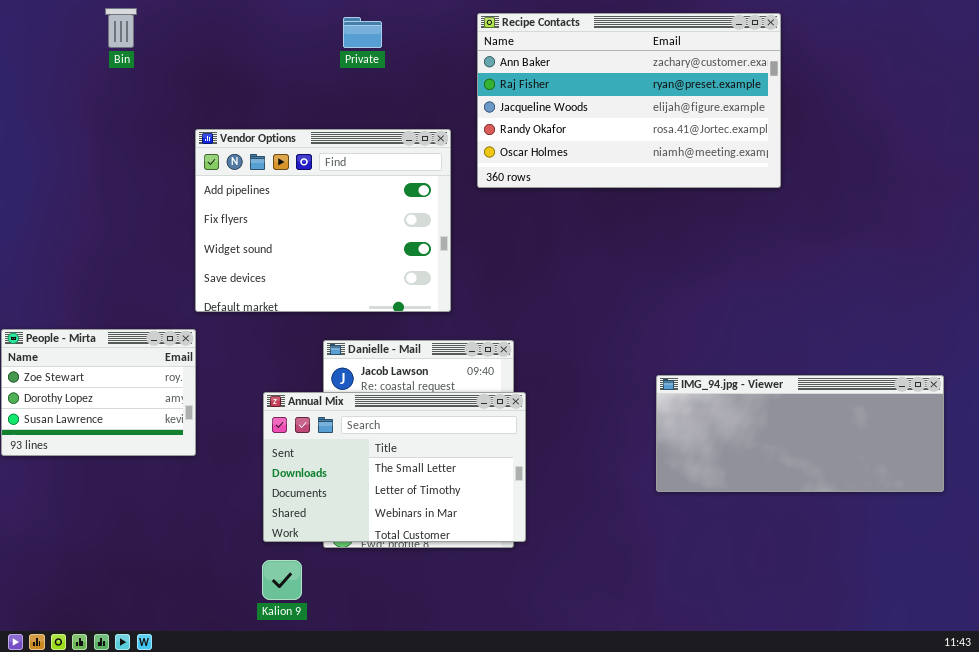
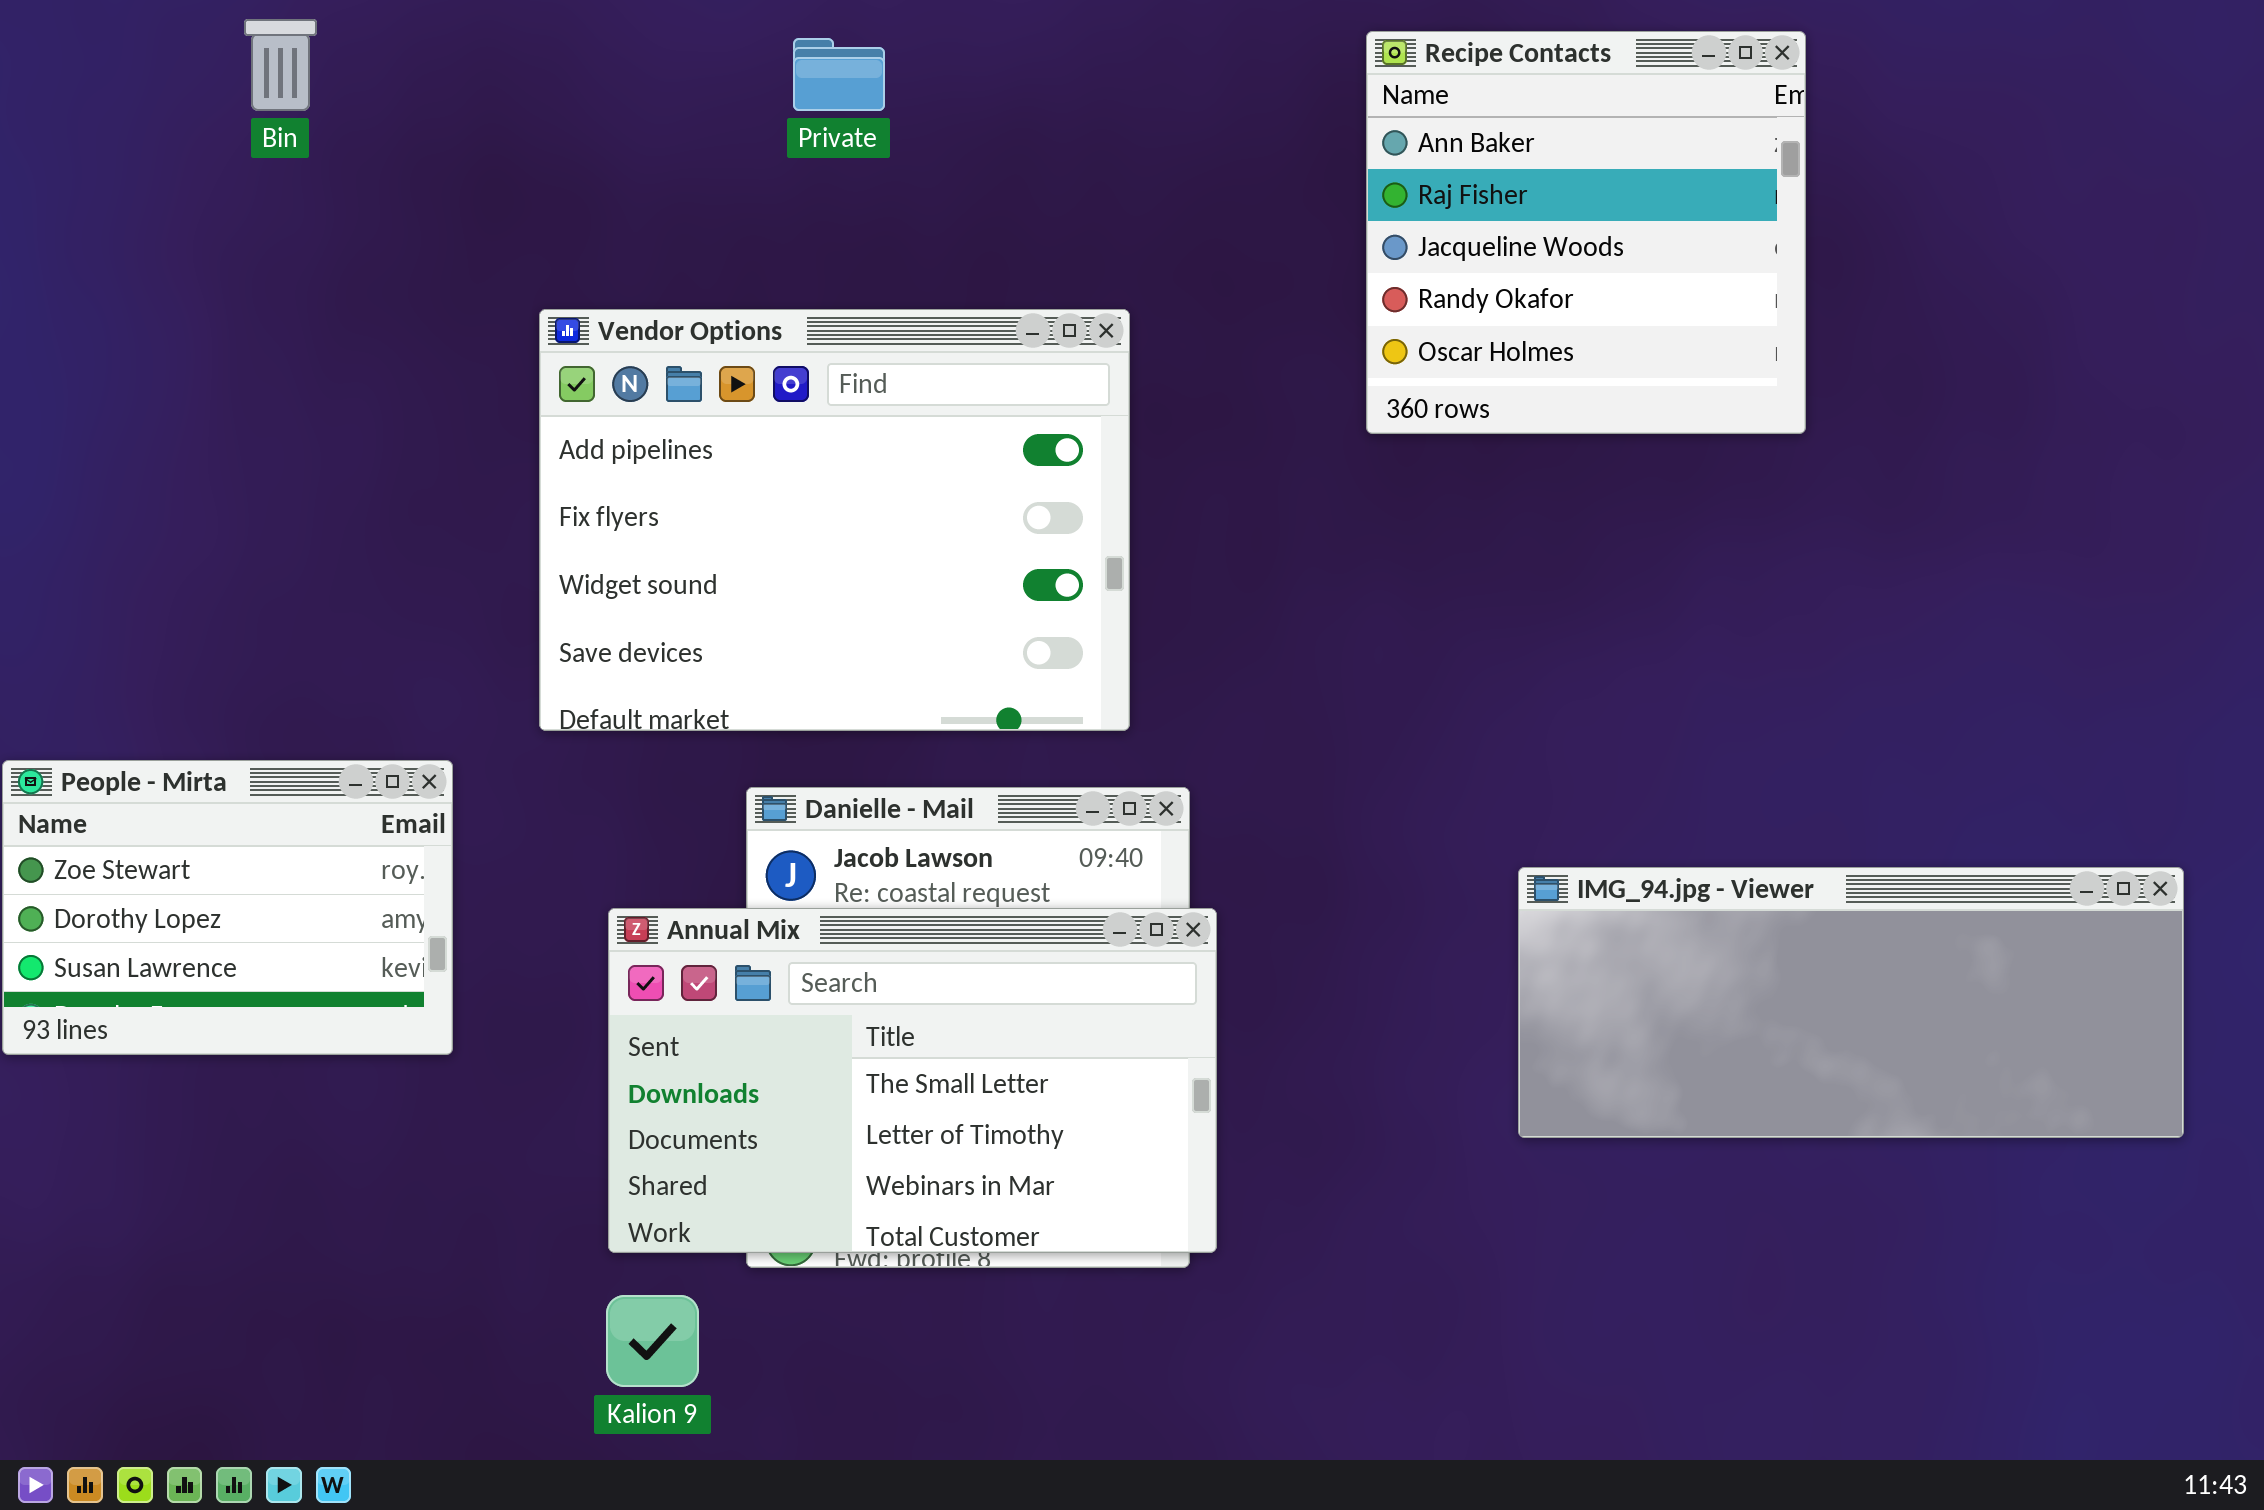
Recipe Contacts: [477,13,781,188] -> [1366,31,1806,434], resized
Vendor Options: [195,129,451,312] -> [539,309,1130,731], moved

